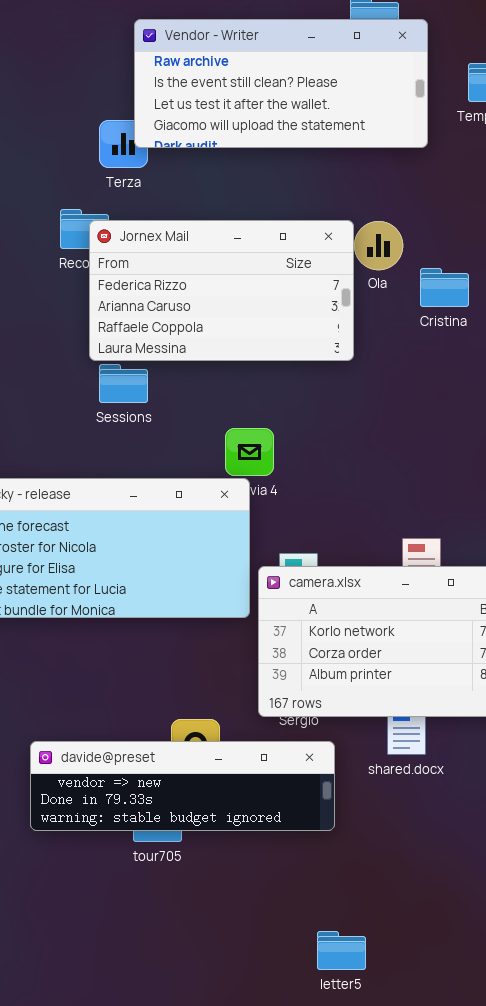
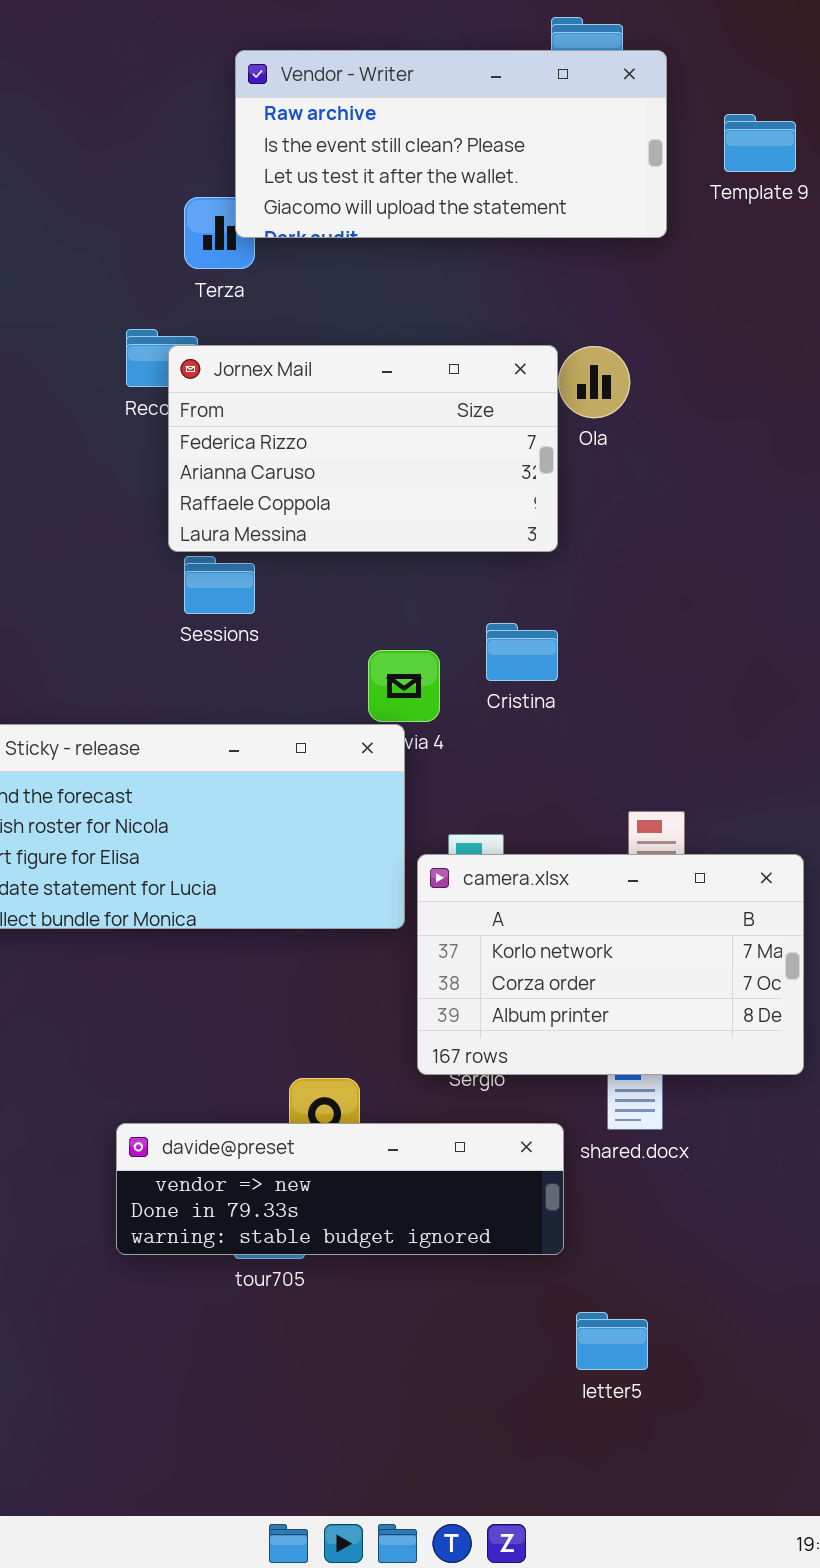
Cristina: [420,268,469,307] -> [486,623,558,681], moved
davide@preset: [30,741,335,831] -> [116,1123,564,1255], moved
letter5: [317,931,366,970] -> [576,1312,648,1370], moved

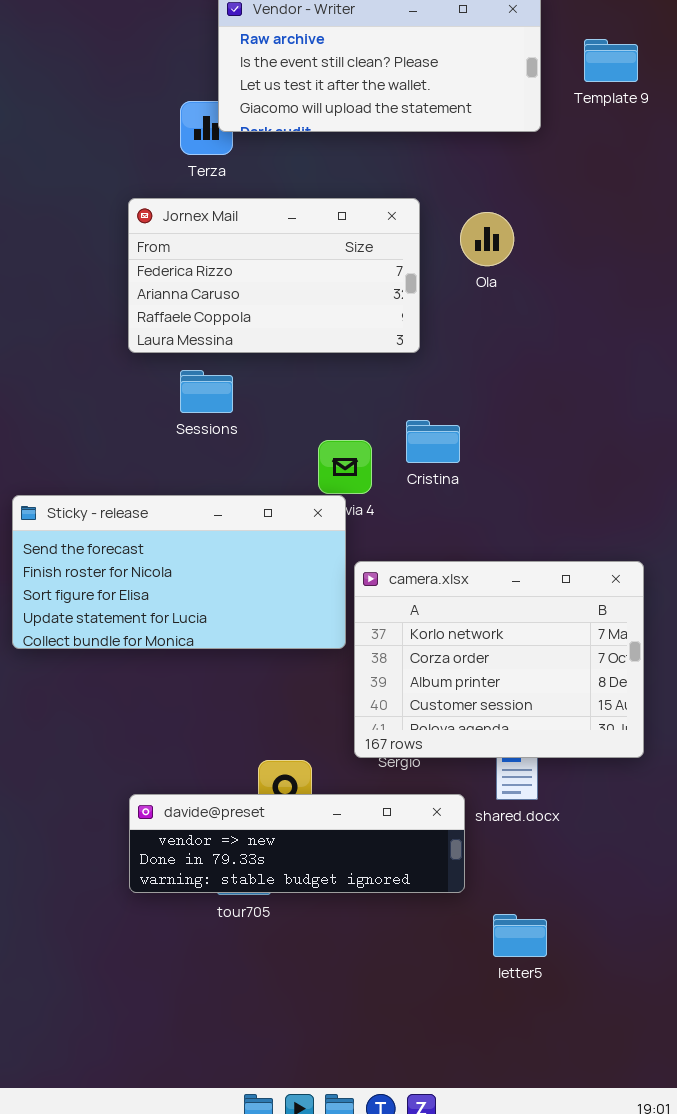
Jornex Mail: [168,345,558,552] -> [128,198,420,353], moved
camera.xlsx: [417,854,804,1075] -> [354,561,644,758], resized
letter5: [576,1312,648,1370] -> [493,914,547,957], moved

